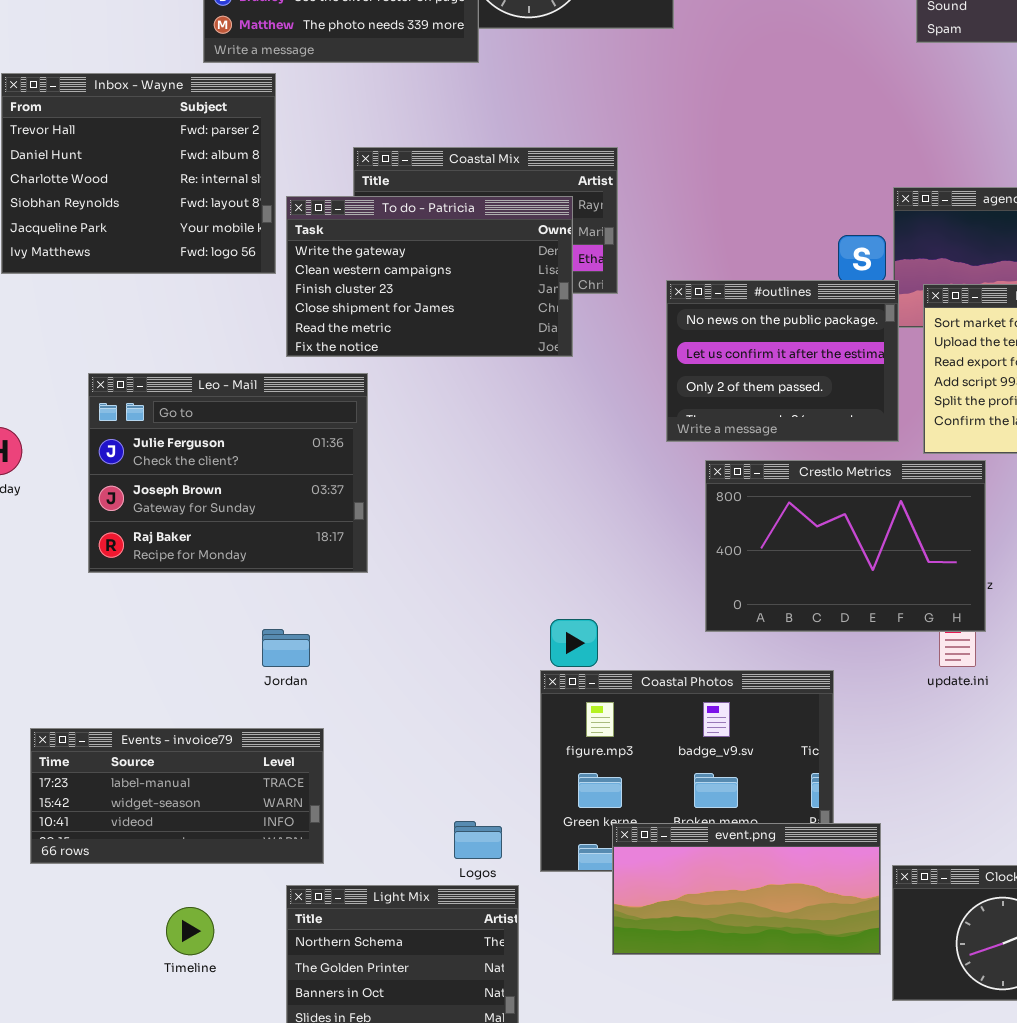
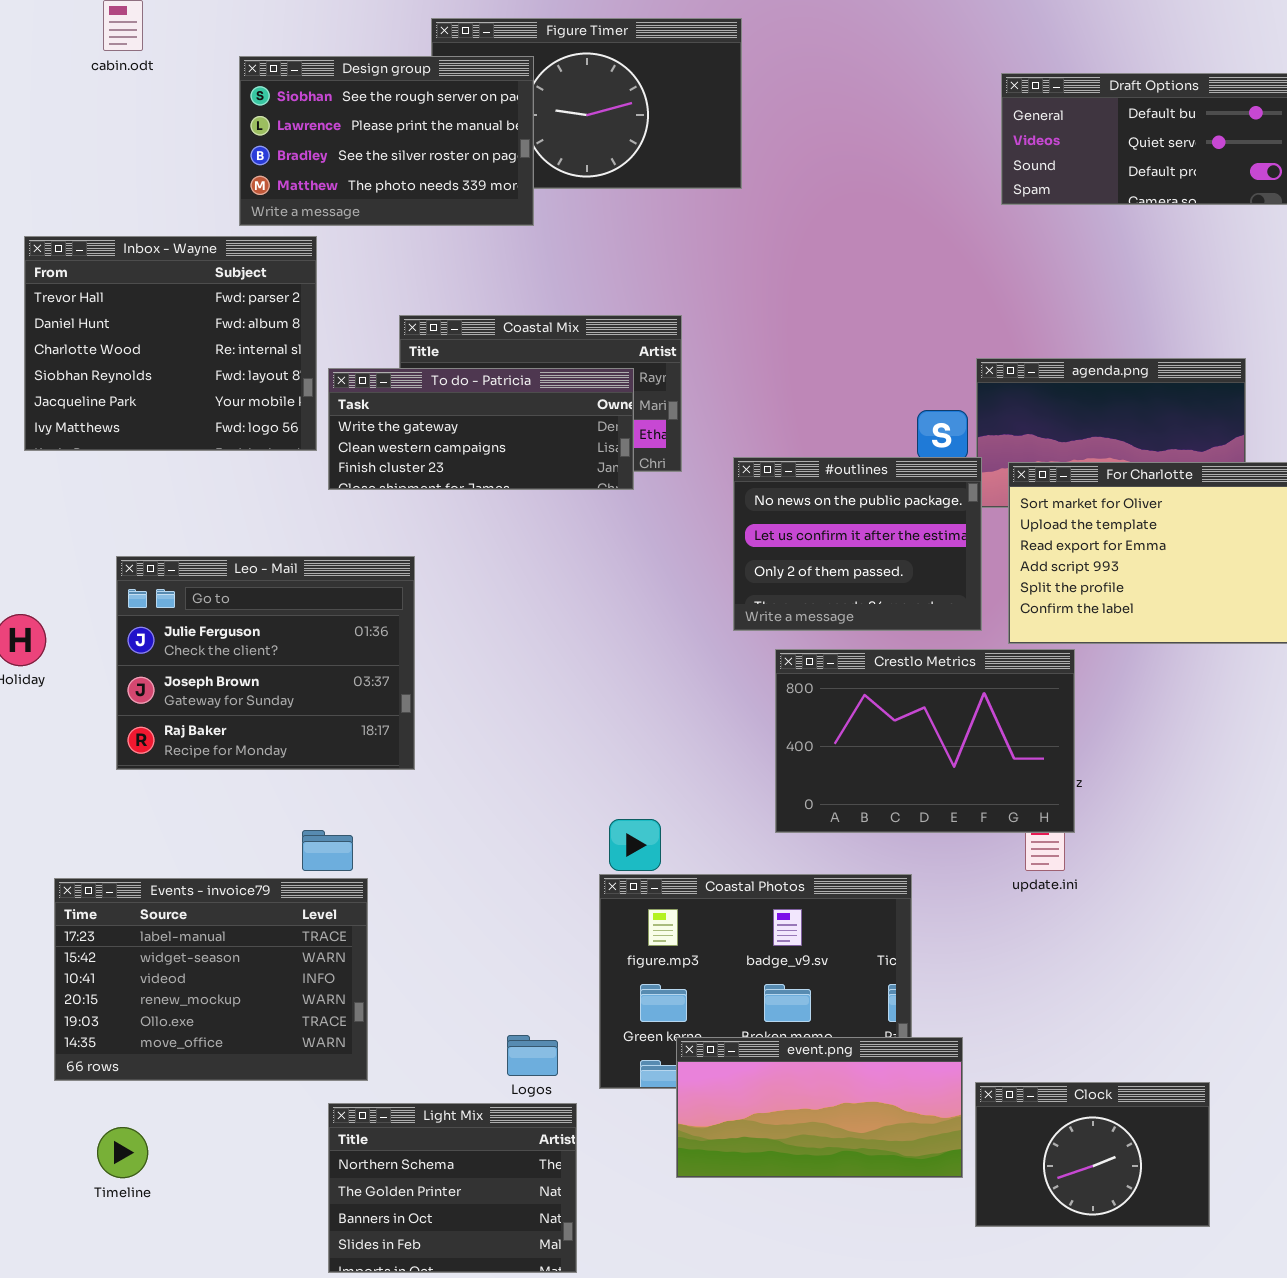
To do - Patricia: [286,196,573,357] -> [328,368,634,490], resized
Events - invoice79: [30,728,324,864] -> [54,878,368,1081], resized
Timeline: [166,907,214,955] -> [97,1127,148,1178], moved

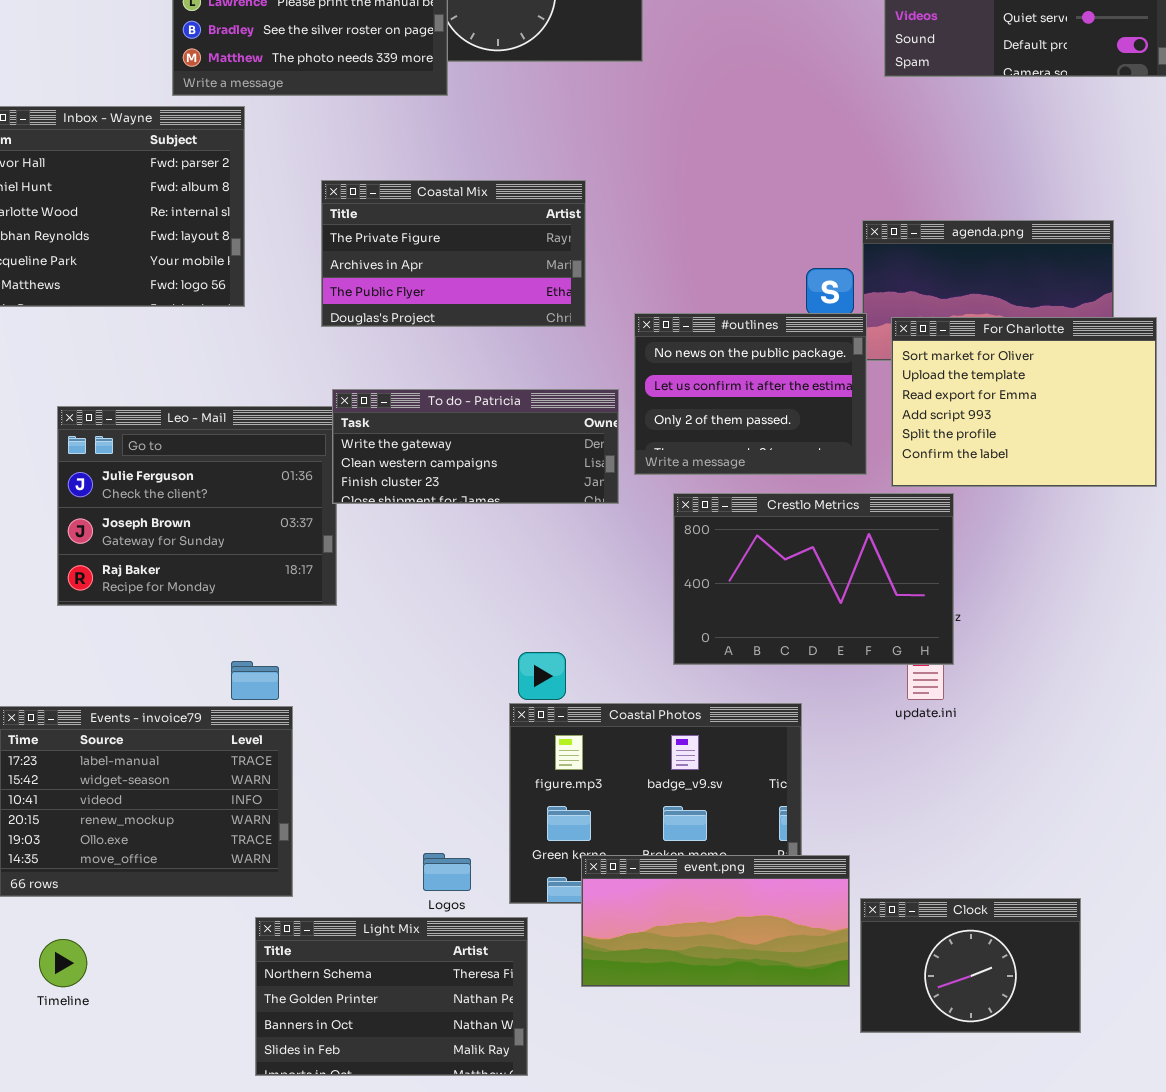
To do - Patricia: [328,368,634,490] -> [332,389,619,504], moved
Light Mix: [328,1103,577,1273] -> [255,917,528,1076], resized

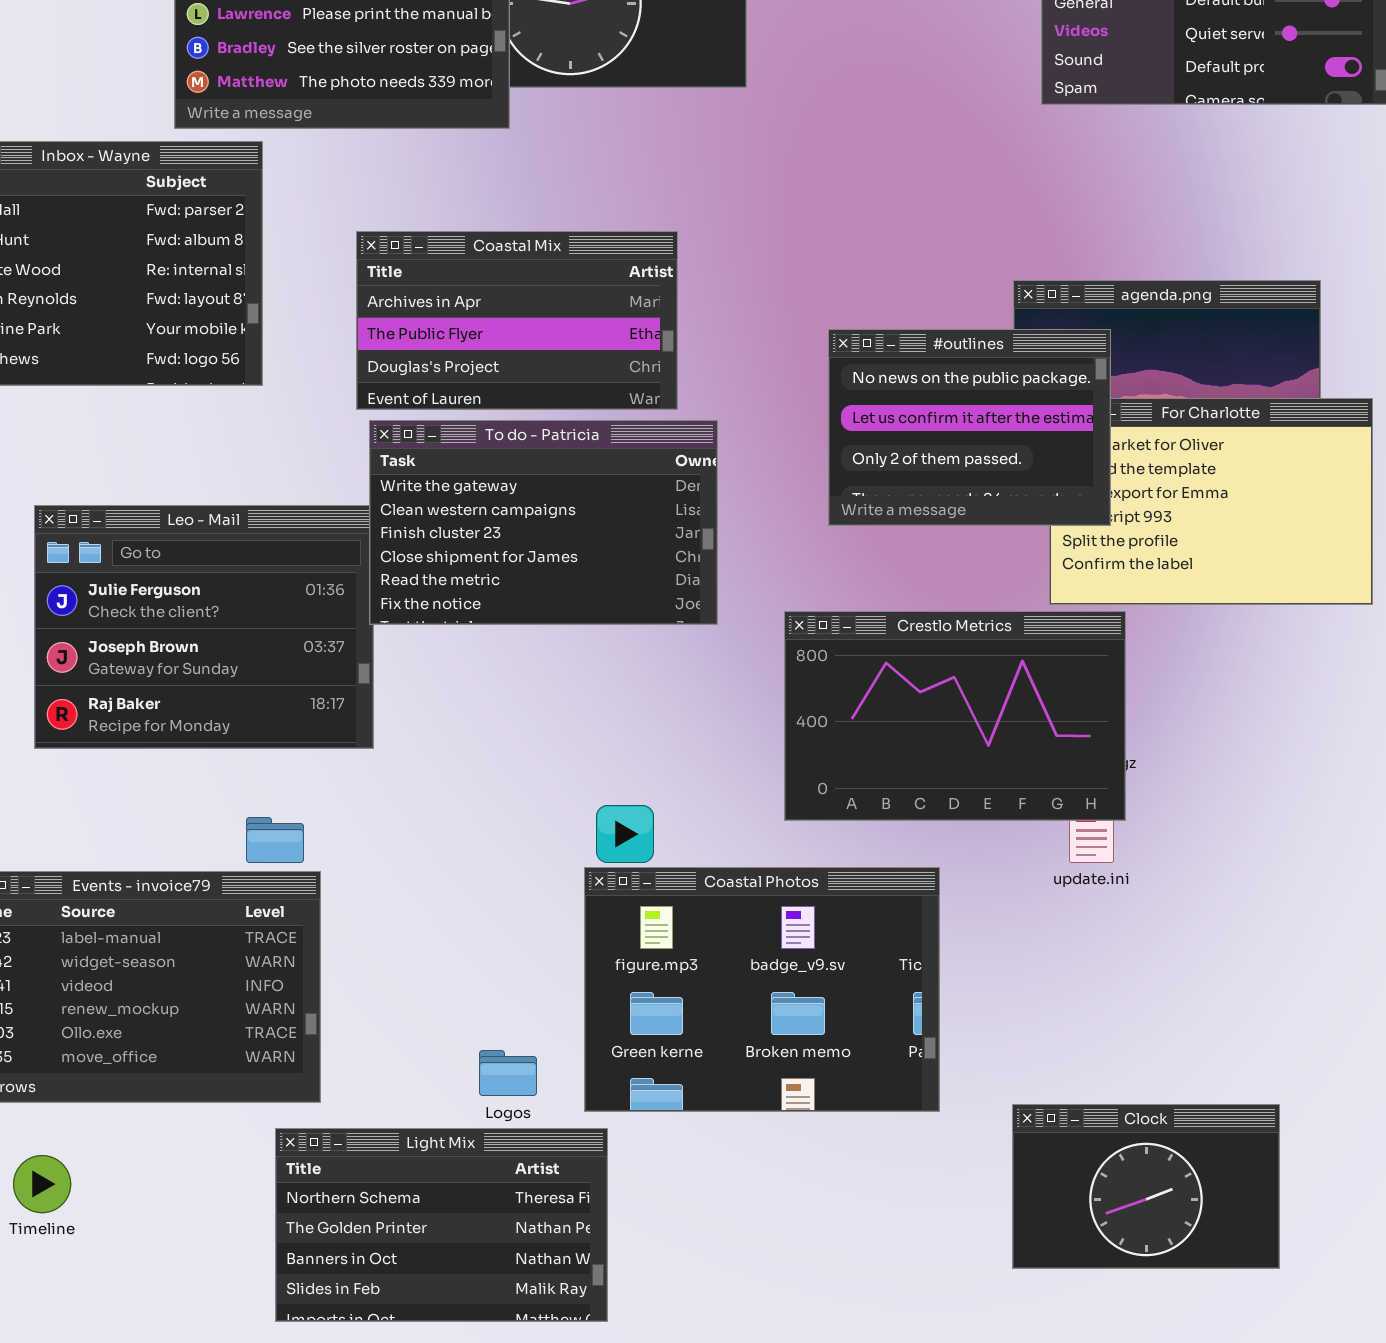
Coastal Mix: [321,180,586,327] -> [356,231,678,410], scrolled down 1 row
#outlines: [634,313,867,475] -> [828,329,1111,526], moved
To do - Patricia: [332,389,619,504] -> [369,420,718,625], resized
event.png: [581,855,850,987] -> none, closed

